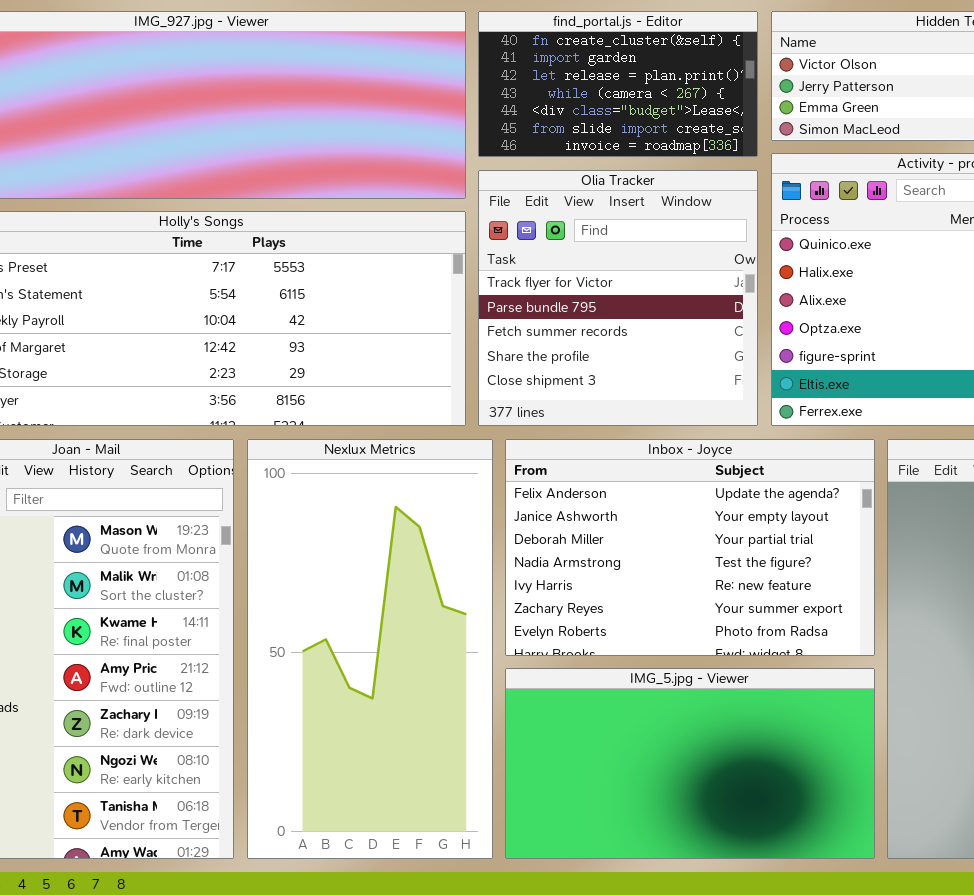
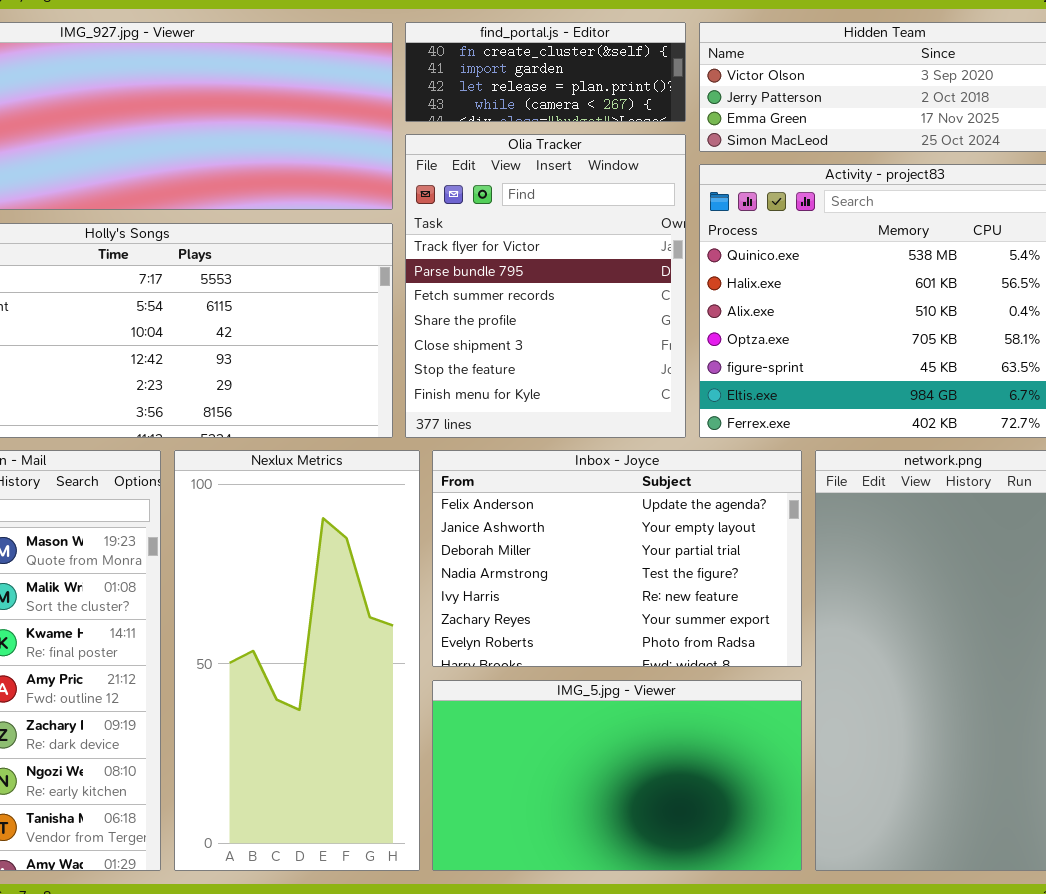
find_portal.js - Editor: [478,11,758,157] -> [405,22,686,122], resized
Olia Tracker: [478,170,758,426] -> [405,134,686,438], resized

